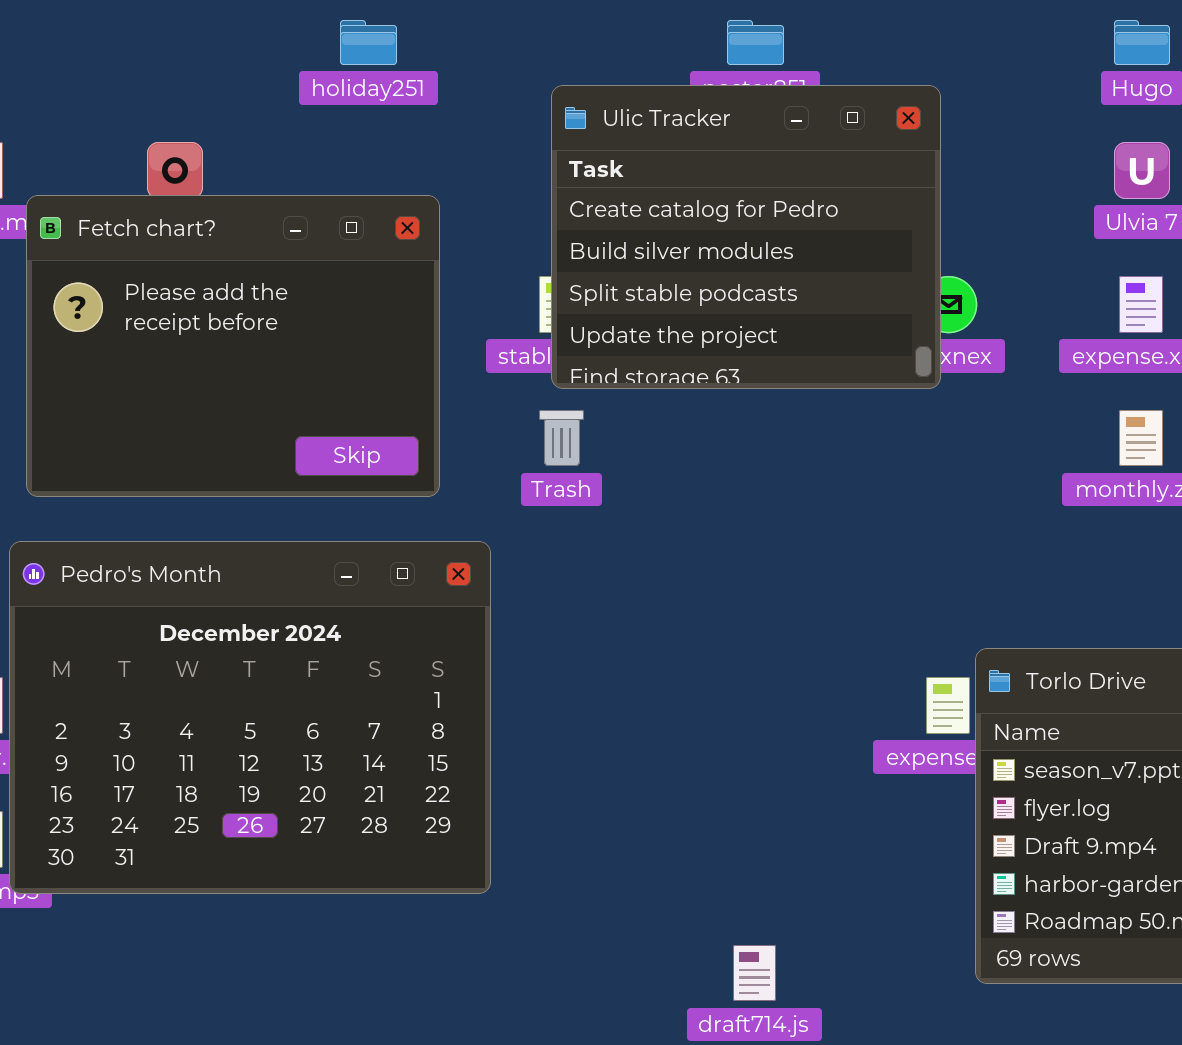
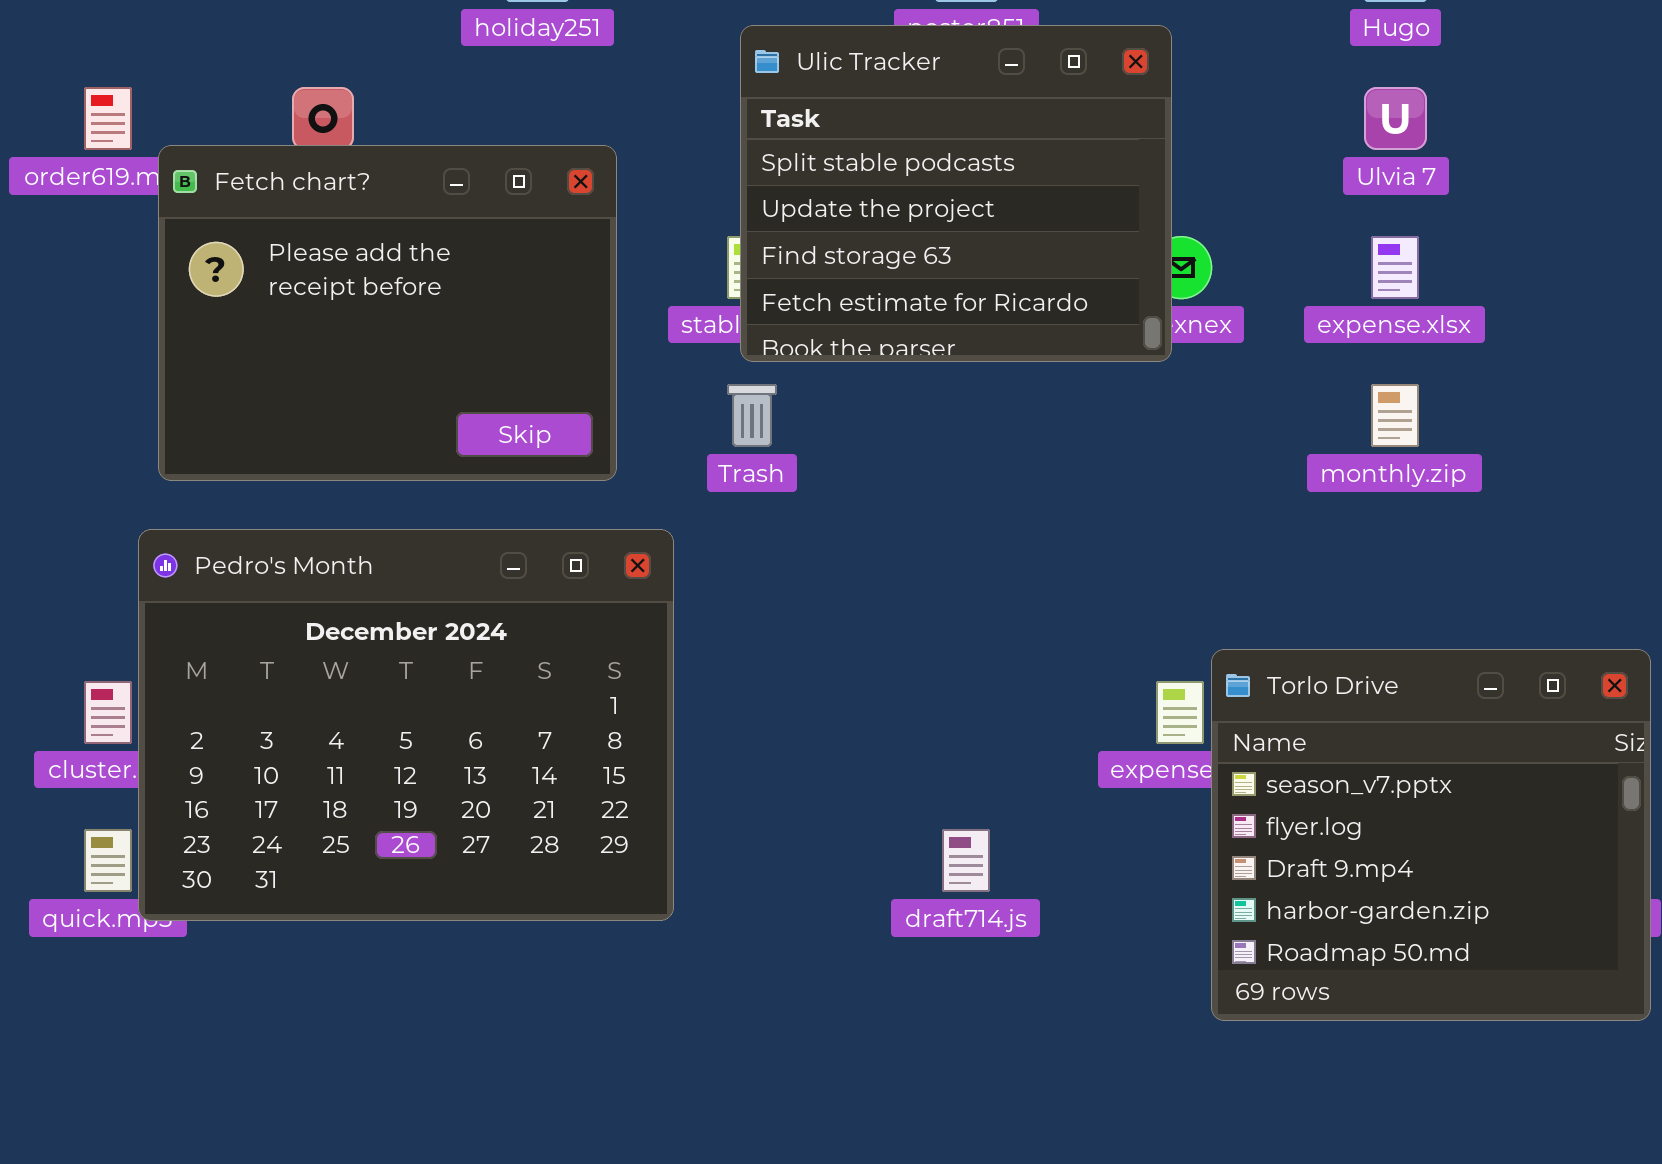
Ulic Tracker: [551,85,941,389] -> [740,25,1172,362], scrolled down 2 rows
draft714.js: [733,945,776,1001] -> [942,829,990,892], moved

